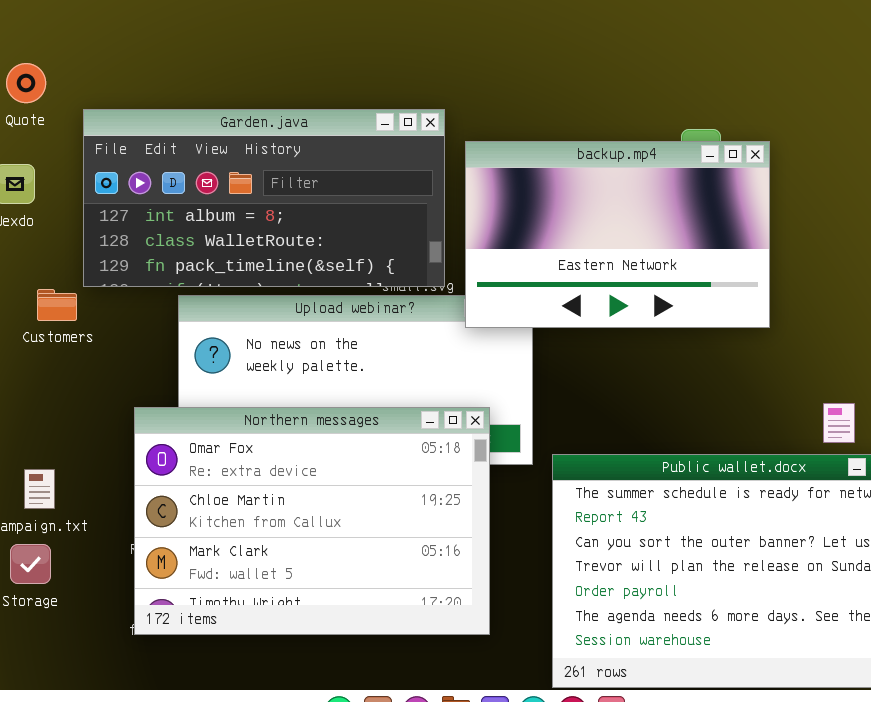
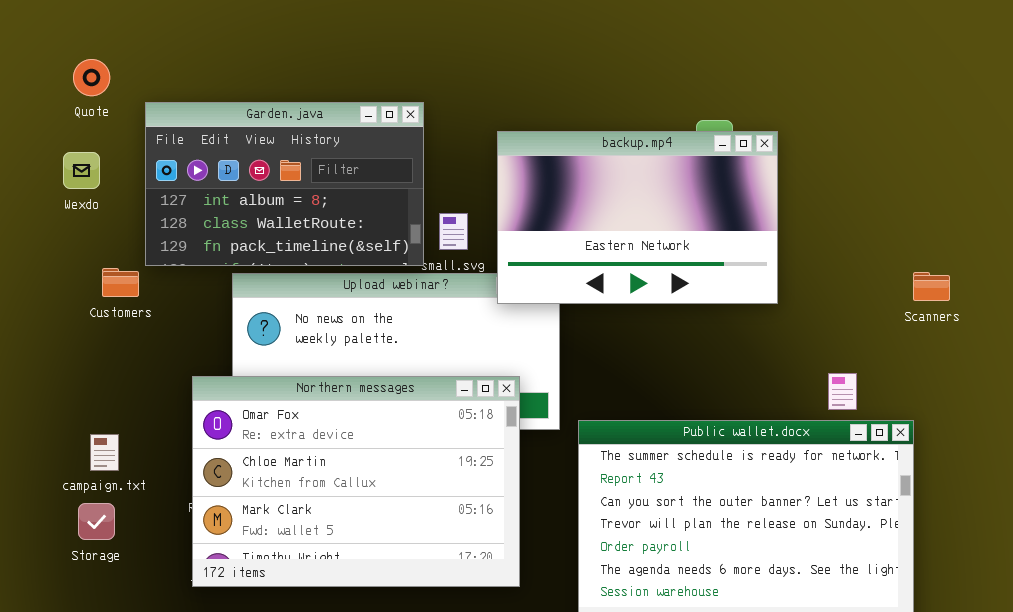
Garden.java: [83,109,445,287] -> [145,102,424,266], resized

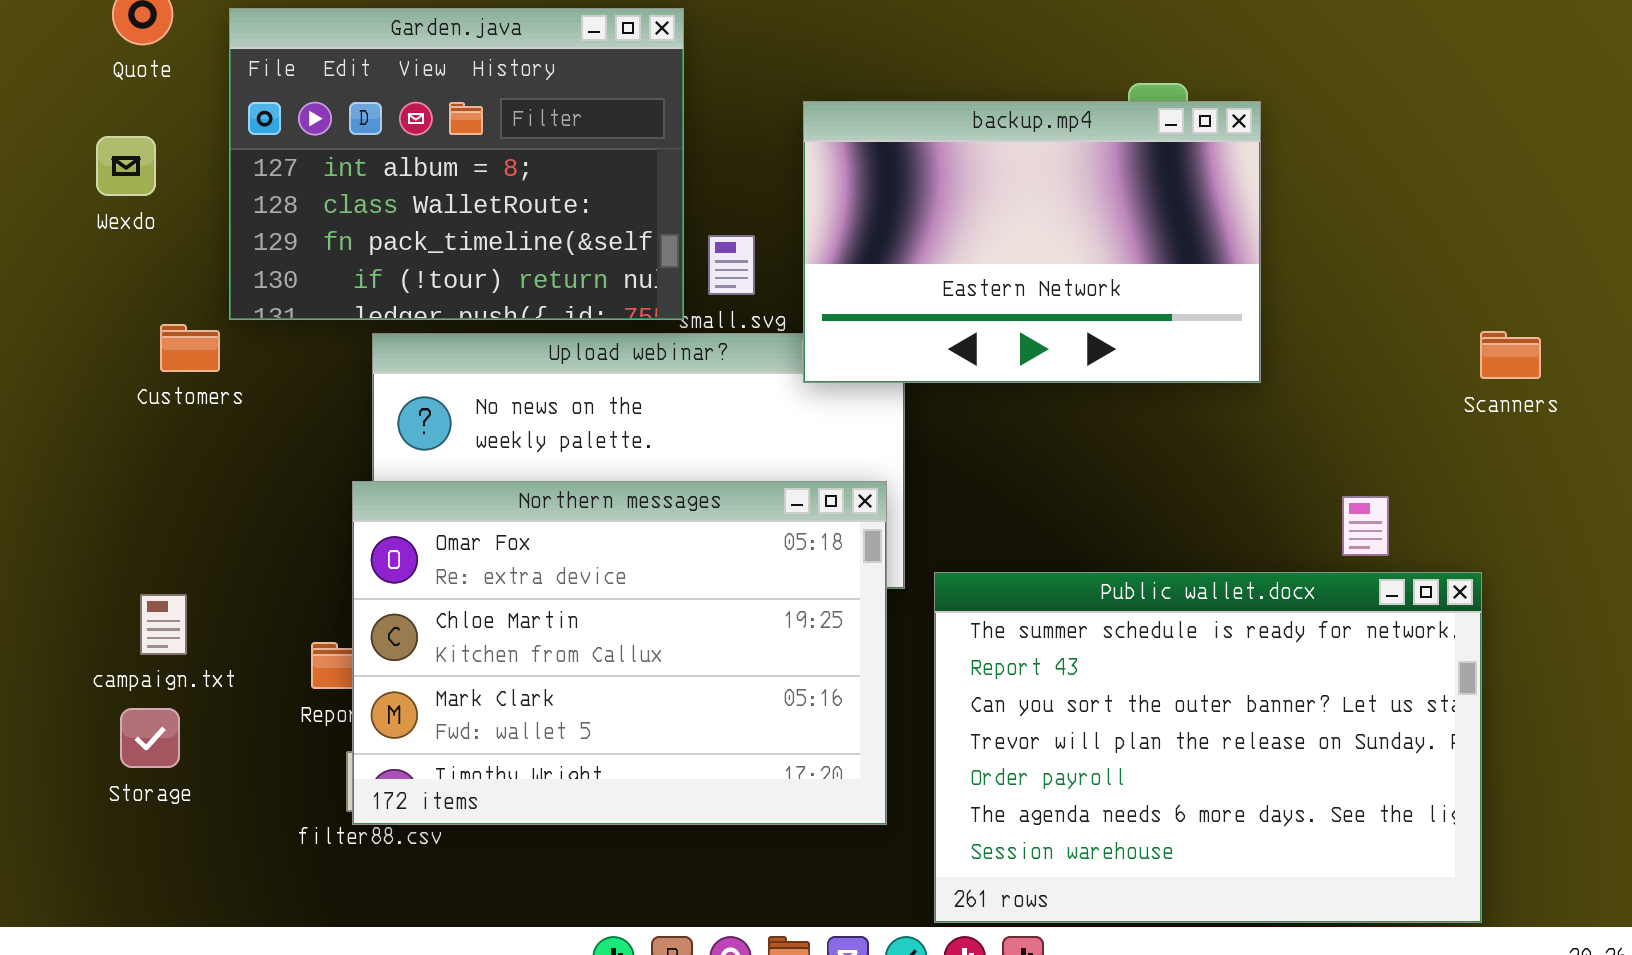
Garden.java: [145,102,424,266] -> [229,8,684,320], resized
Northern messages: [192,376,520,587] -> [352,481,887,825], moved

